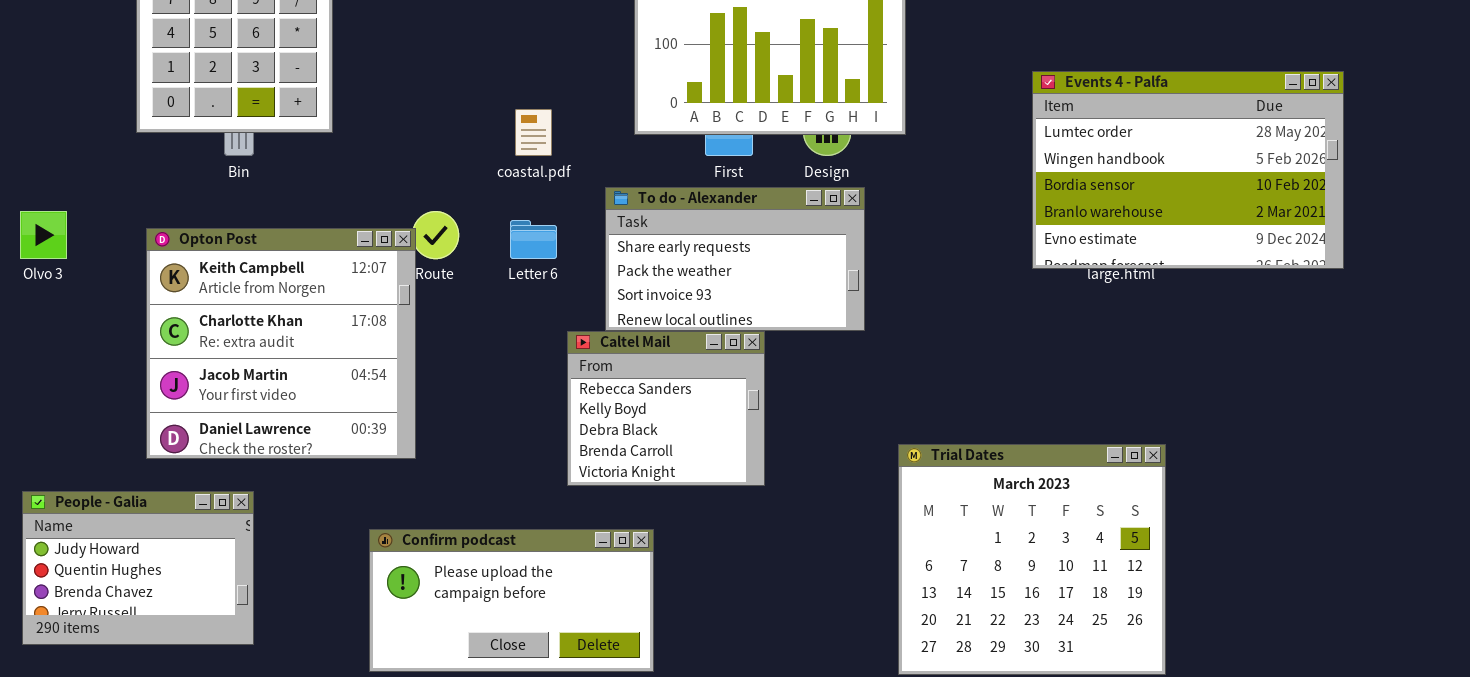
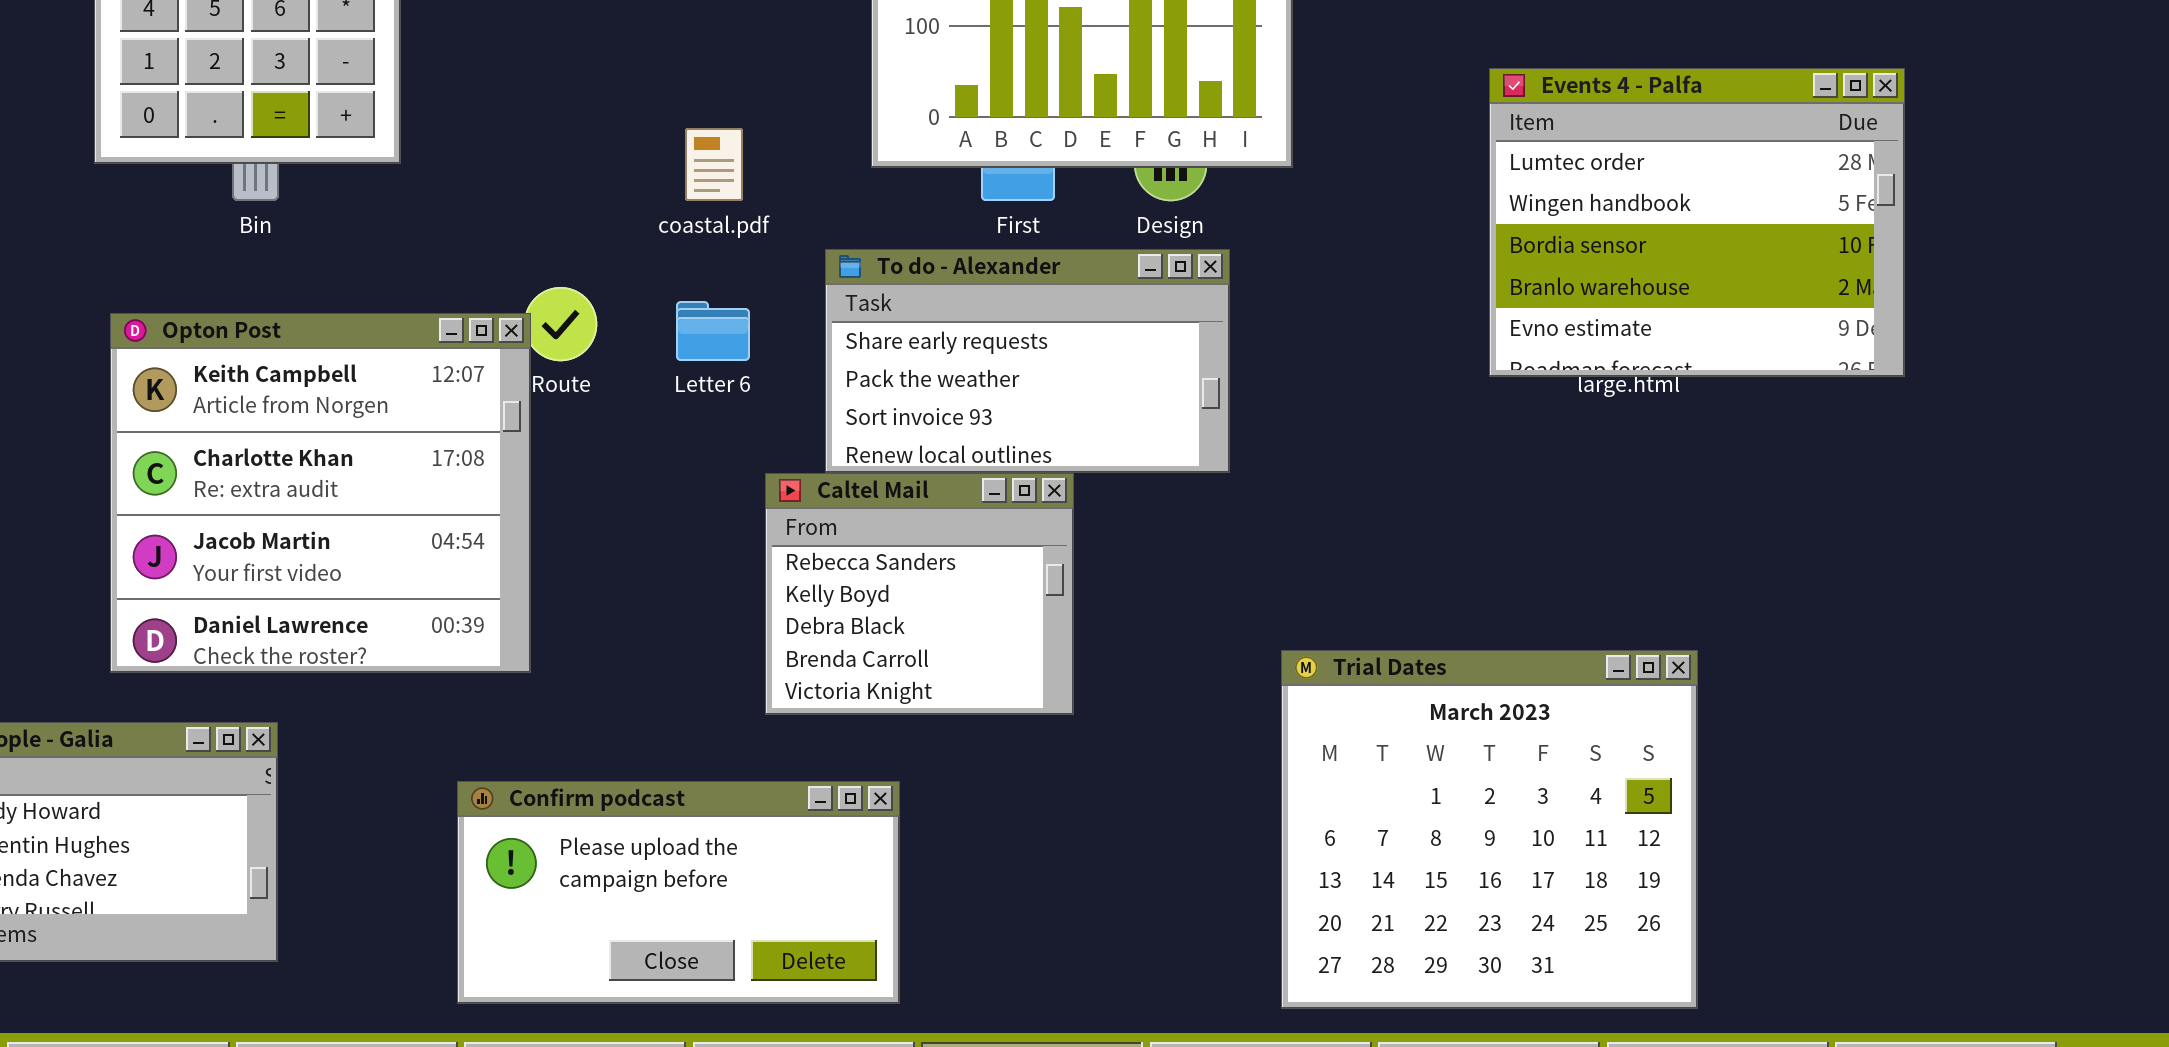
Events 4 - Palfa: [1032,71,1344,269] -> [1489,68,1905,377], resized

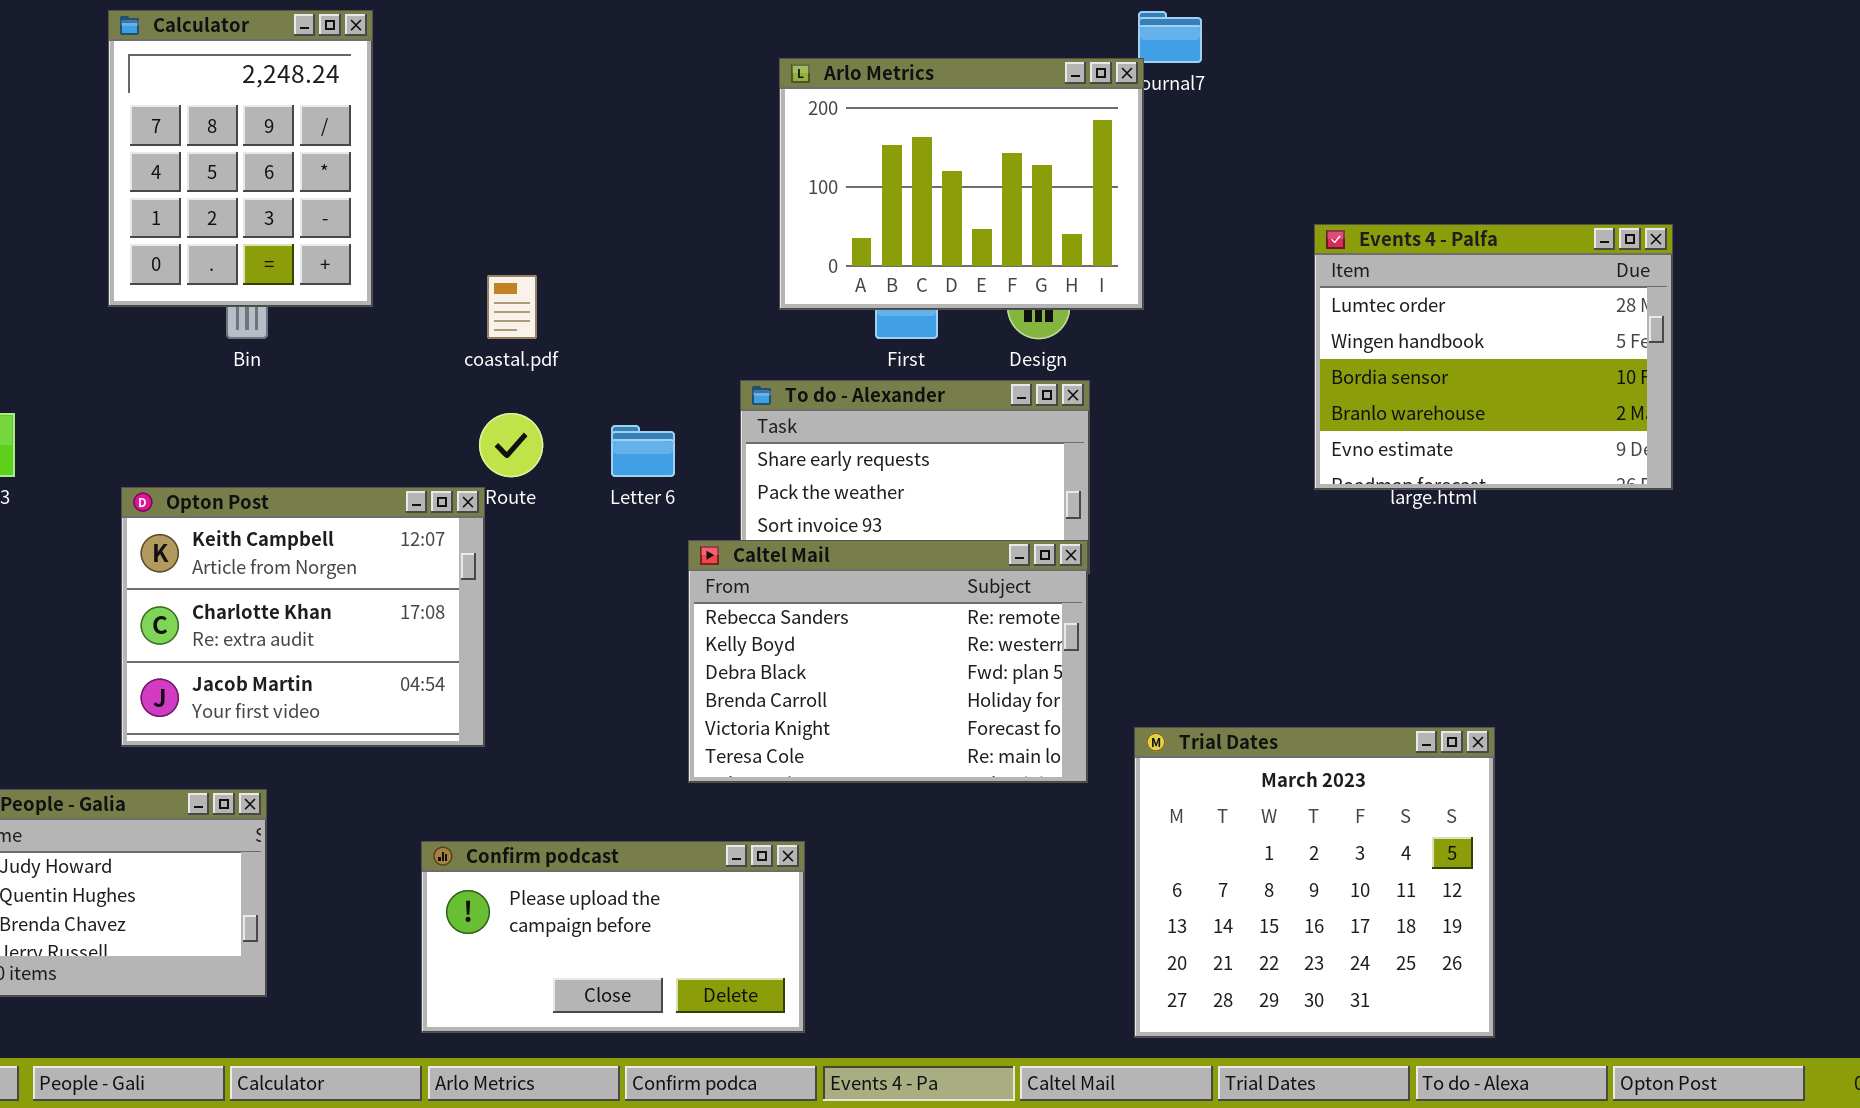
coastal.pdf: [685,128,743,201] -> [487,275,537,339], moved
Opton Post: [110,313,531,673] -> [121,487,485,747], resized
Caltel Mail: [765,473,1074,715] -> [688,540,1088,783], resized

